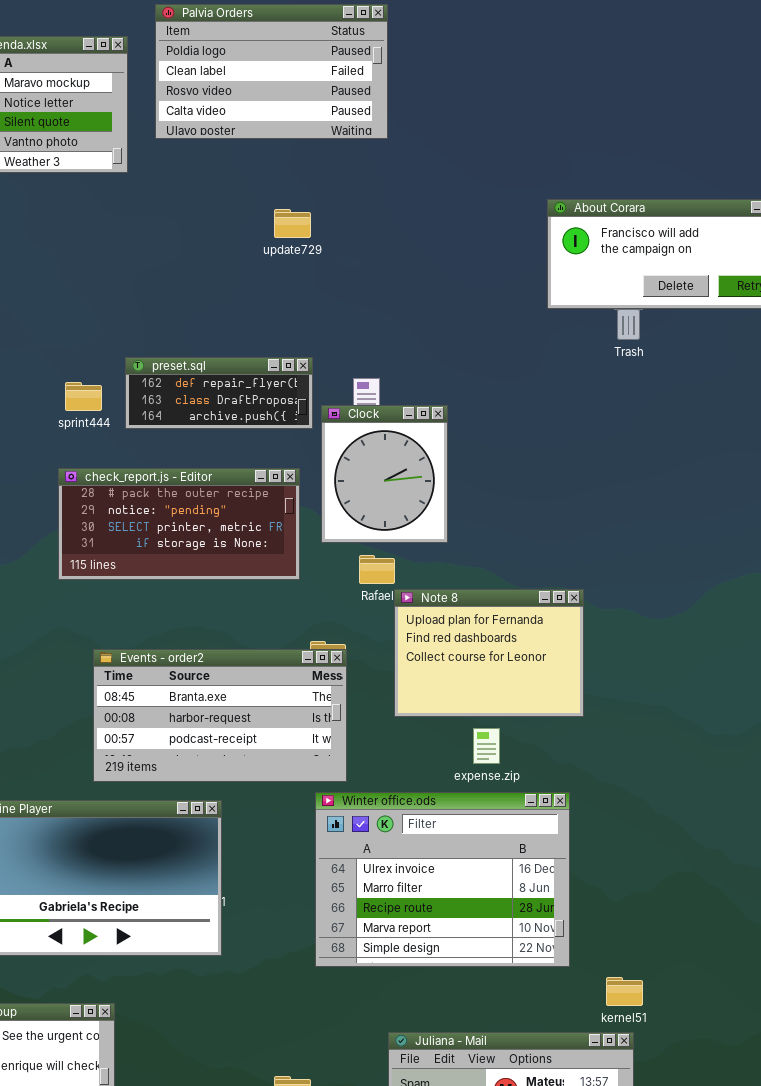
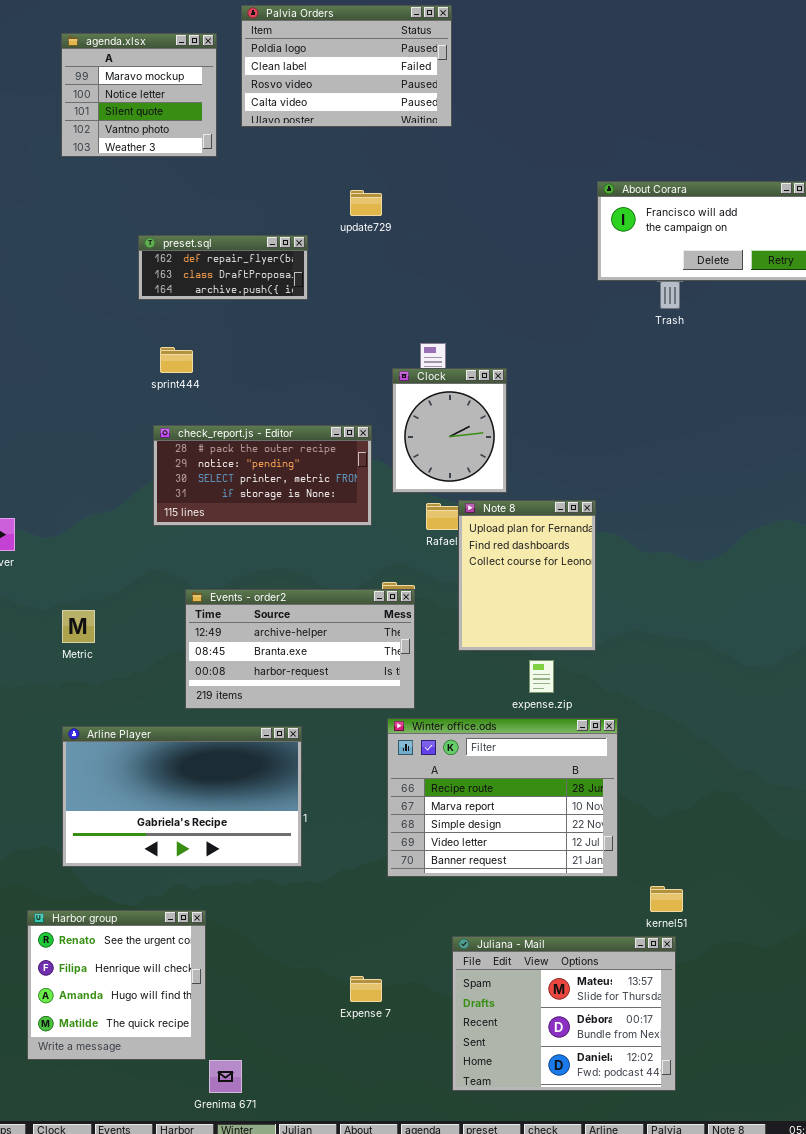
preset.sql: [125,357,313,429] -> [138,235,308,300], moved
Note 8: [394,589,584,717] -> [458,500,596,651], resized
Events - order2: [93,649,347,782] -> [185,589,415,709], scrolled up 1 row
Winter office.ods: [315,792,570,967] -> [387,718,618,877], scrolled down 2 rows

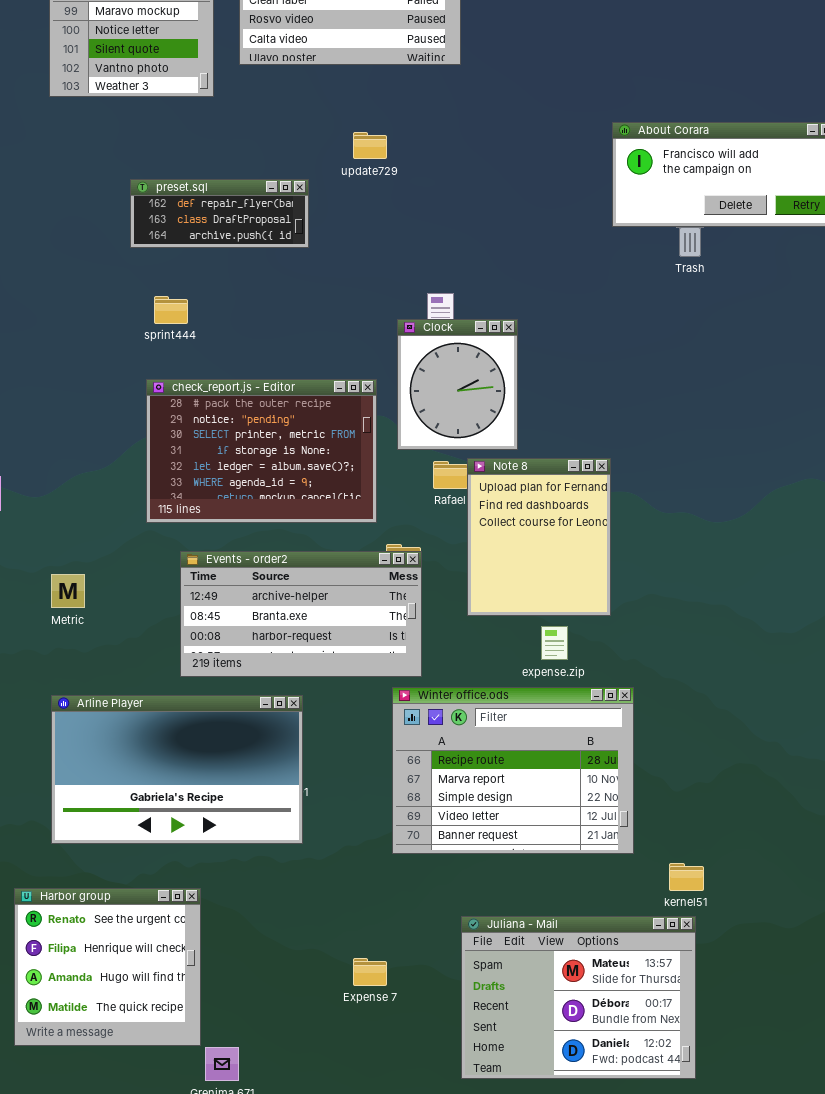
check_report.js - Editor: [153,425,372,526] -> [146,379,377,523], resized

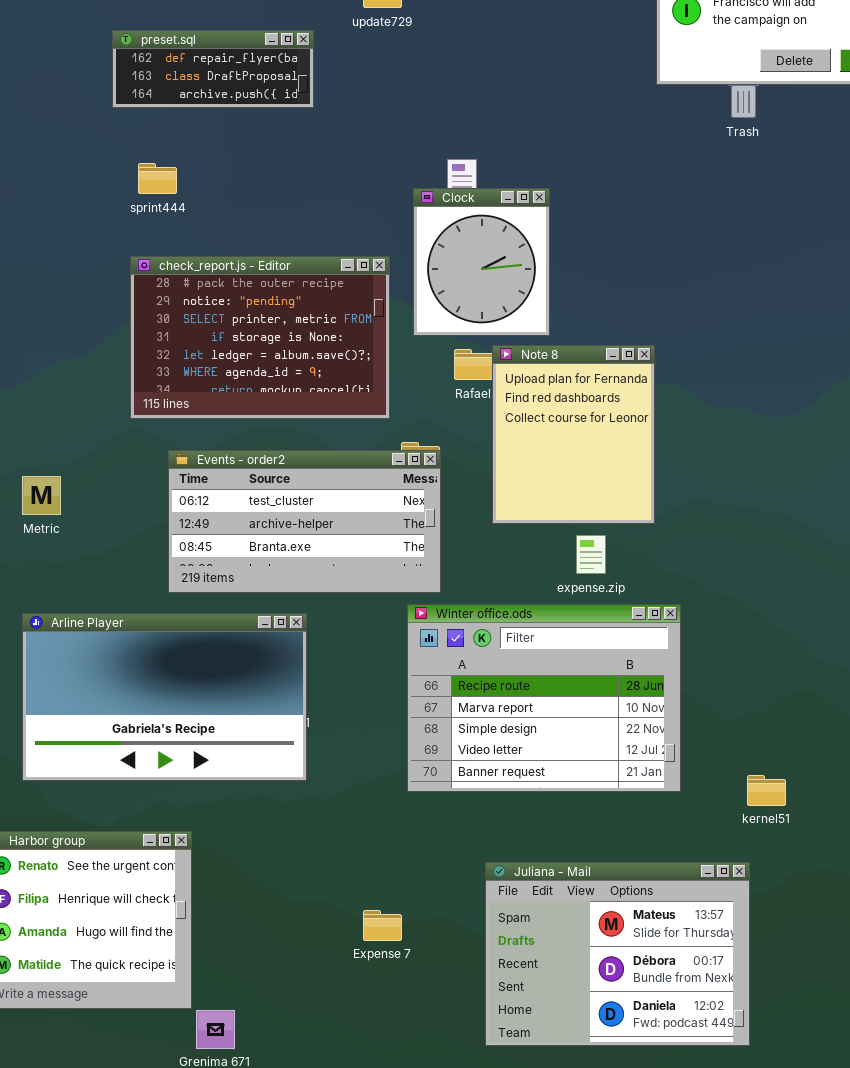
Events - order2: [180,551,422,677] -> [168,450,441,593], scrolled up 1 row
kernel51: [669,863,704,891] -> [747,775,786,806], moved

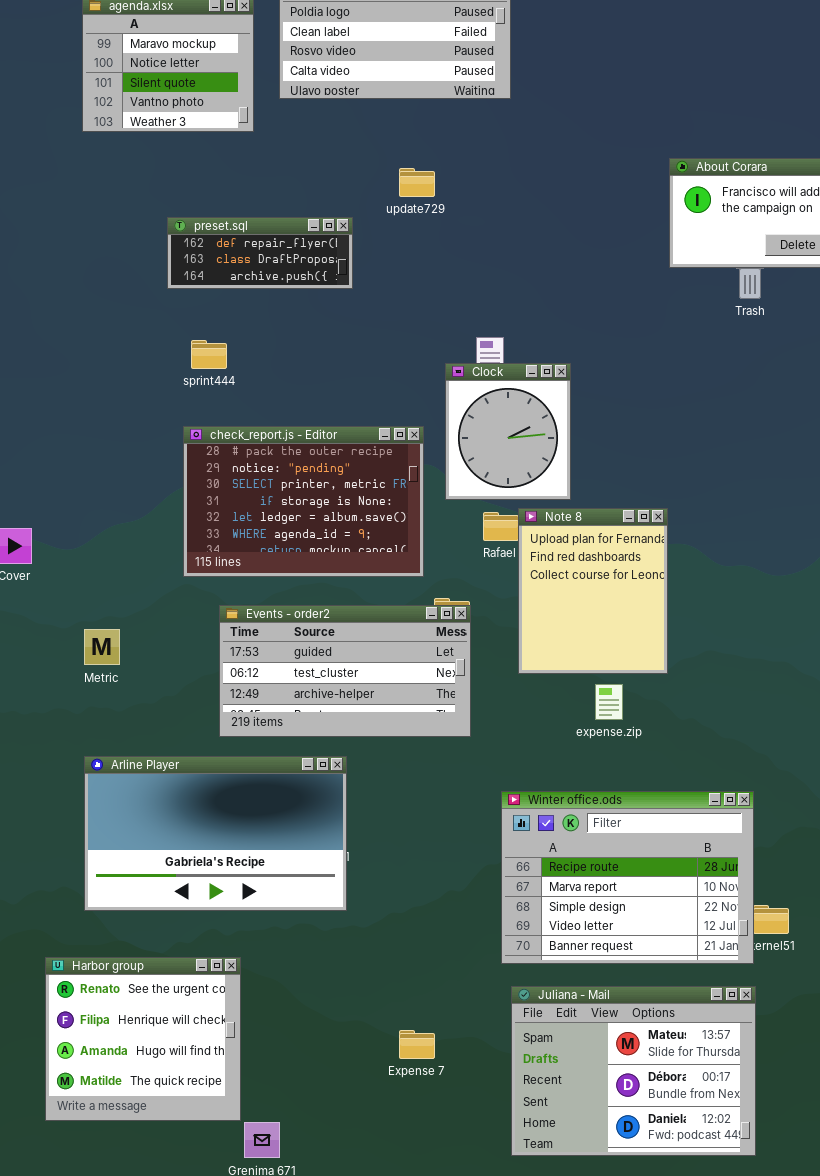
Events - order2: [168,450,441,593] -> [219,605,471,737], scrolled up 1 row
Winter office.ods: [407,604,681,792] -> [501,791,754,964], moved

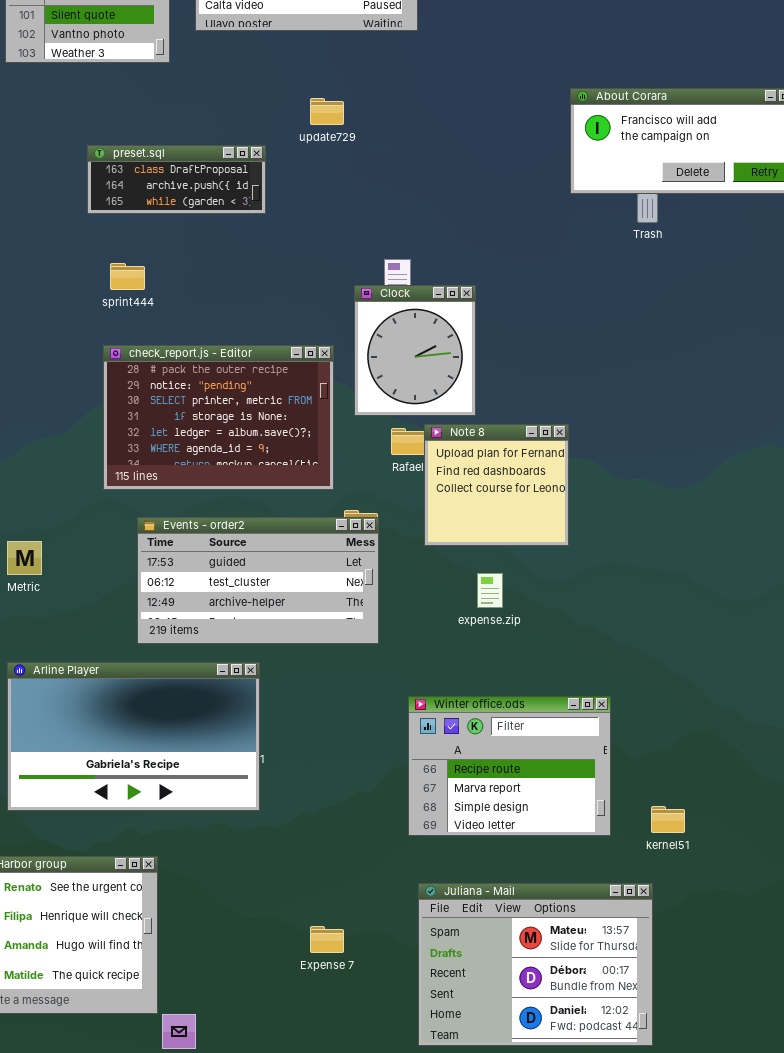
preset.sql: [167,217,353,289] -> [87,145,266,214], scrolled down 1 row
Note 8: [518,508,668,674] -> [424,424,569,546], resized
expense.zip: [595,684,623,720] -> [477,573,503,608], moved
Winter office.ods: [501,791,754,964] -> [408,696,611,836], resized

